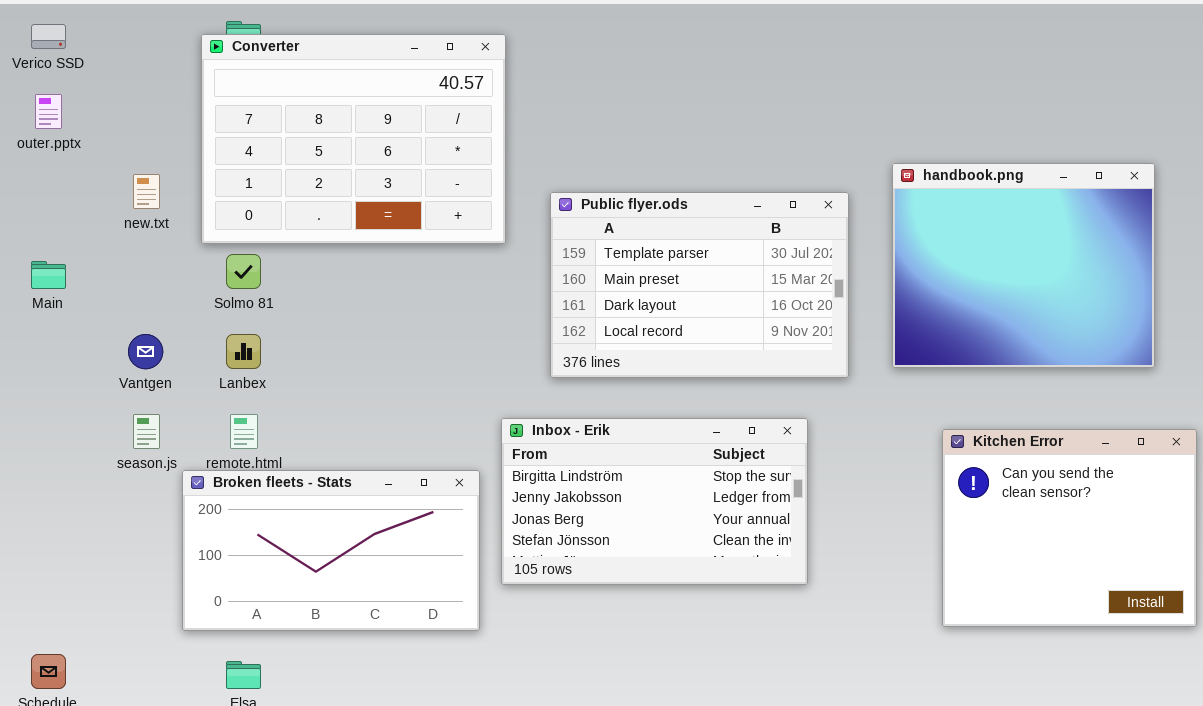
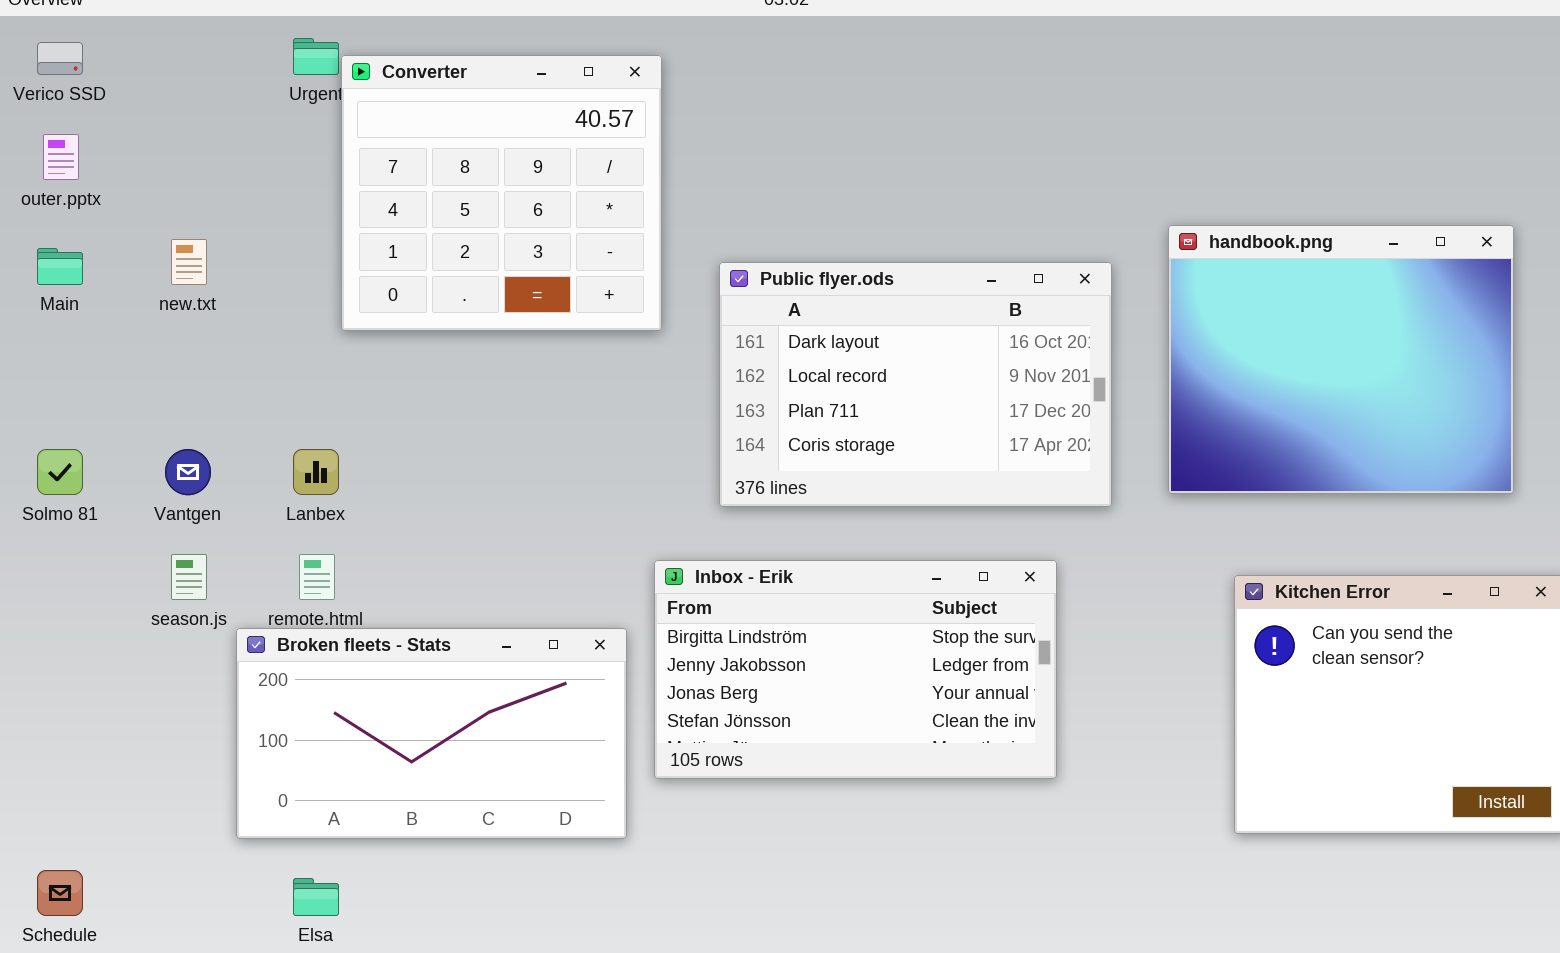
Converter: [201,34,506,244] -> [341,55,662,331], resized
Public flyer.ods: [550,192,849,378] -> [719,262,1112,507], scrolled down 2 rows
Solmo 81: [226,254,261,289] -> [37,449,83,495], moved
Main: [31,261,66,289] -> [37,248,83,285], moved

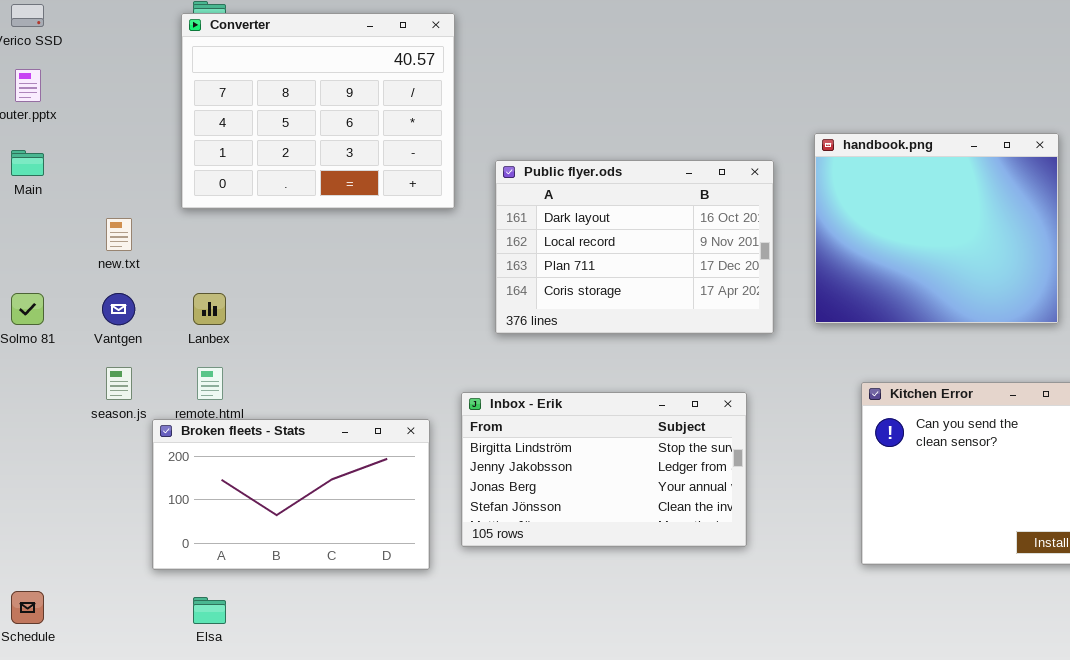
Converter: [341,55,662,331] -> [181,13,455,209], resized
new.txt: [171,239,207,285] -> [106,218,132,251], moved
Inbox - Erik: [654,560,1057,779] -> [461,392,747,547], moved

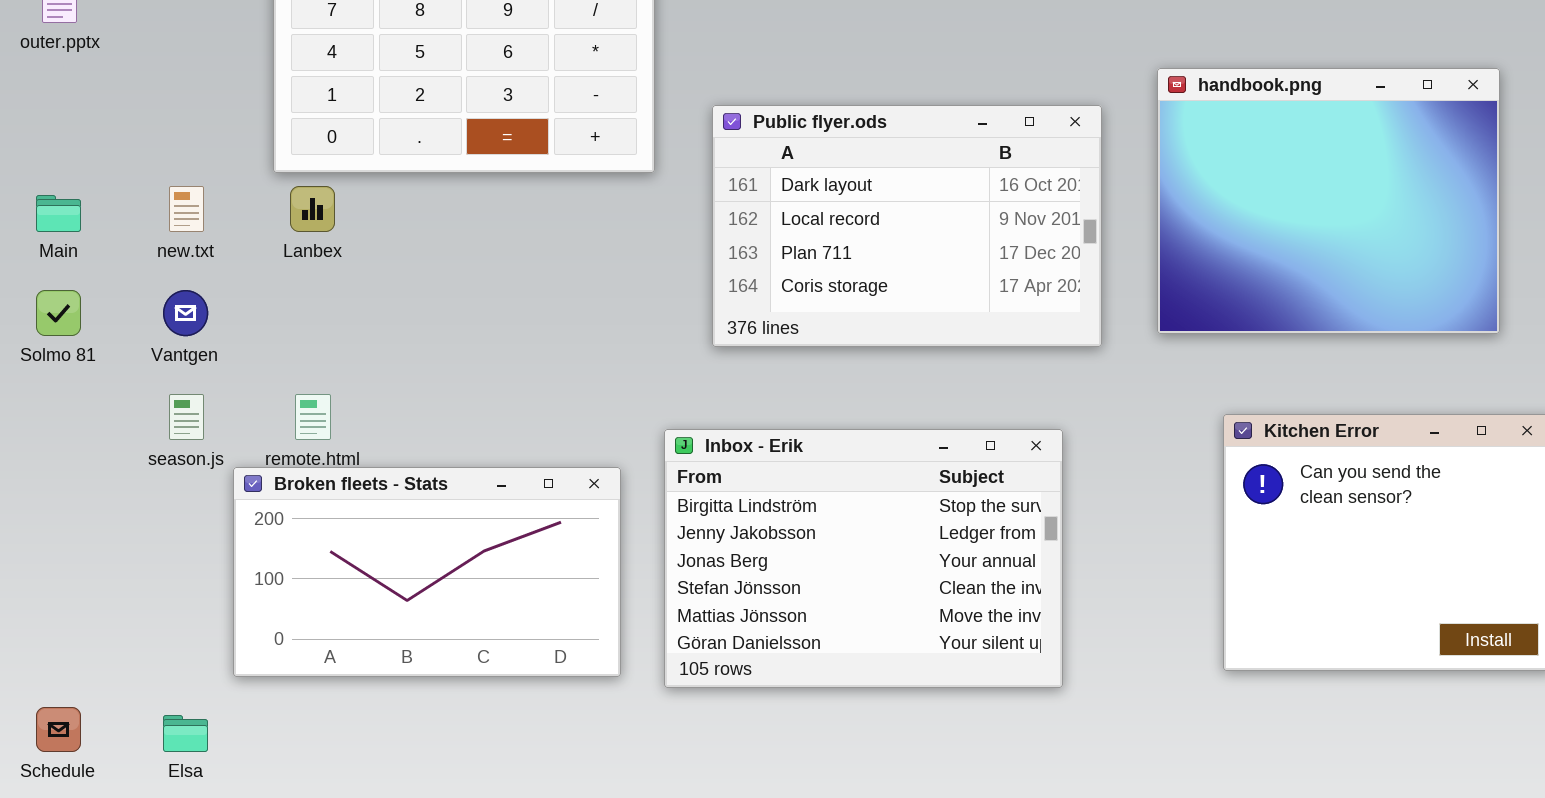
Main: [11,150,44,176] -> [36,195,81,232], moved
Lanbex: [193,293,226,325] -> [290,186,335,232], moved
Inbox - Erik: [461,392,747,547] -> [664,429,1063,688], resized
Elsa: [193,597,226,624] -> [163,715,208,752], moved

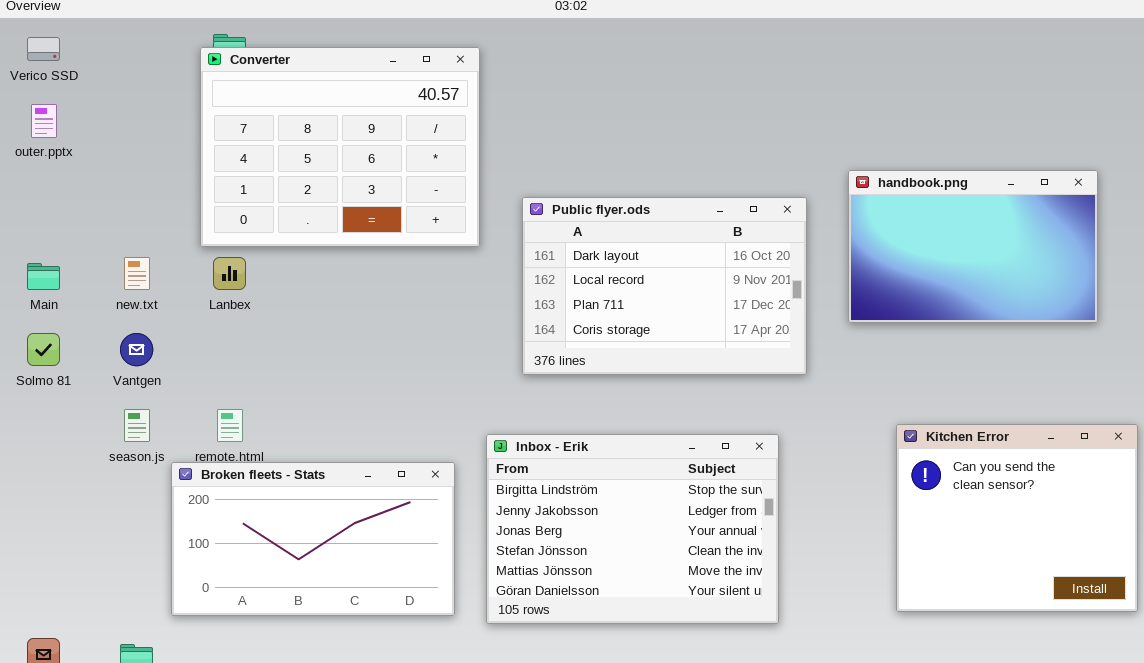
handbook.png: [1157,68,1500,334] -> [848,170,1098,323], resized

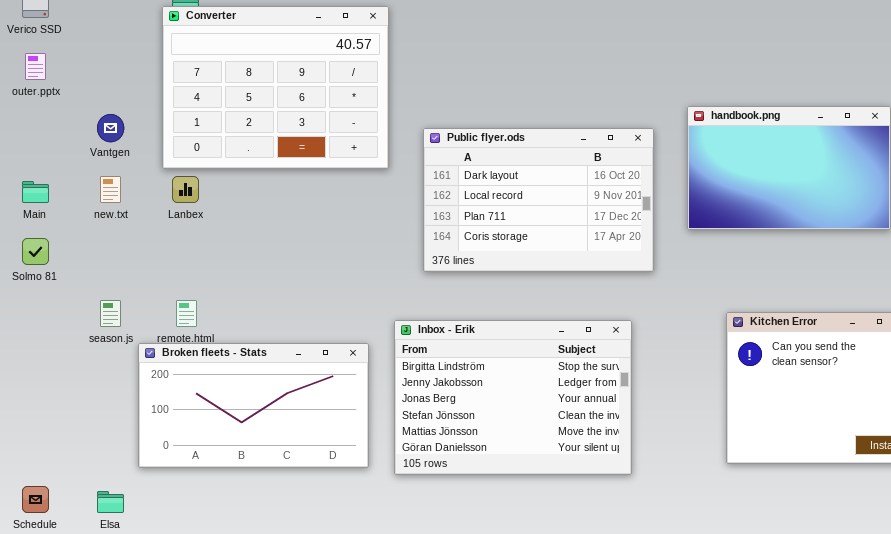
Vantgen: [120,333,153,366] -> [97,114,124,142], moved

